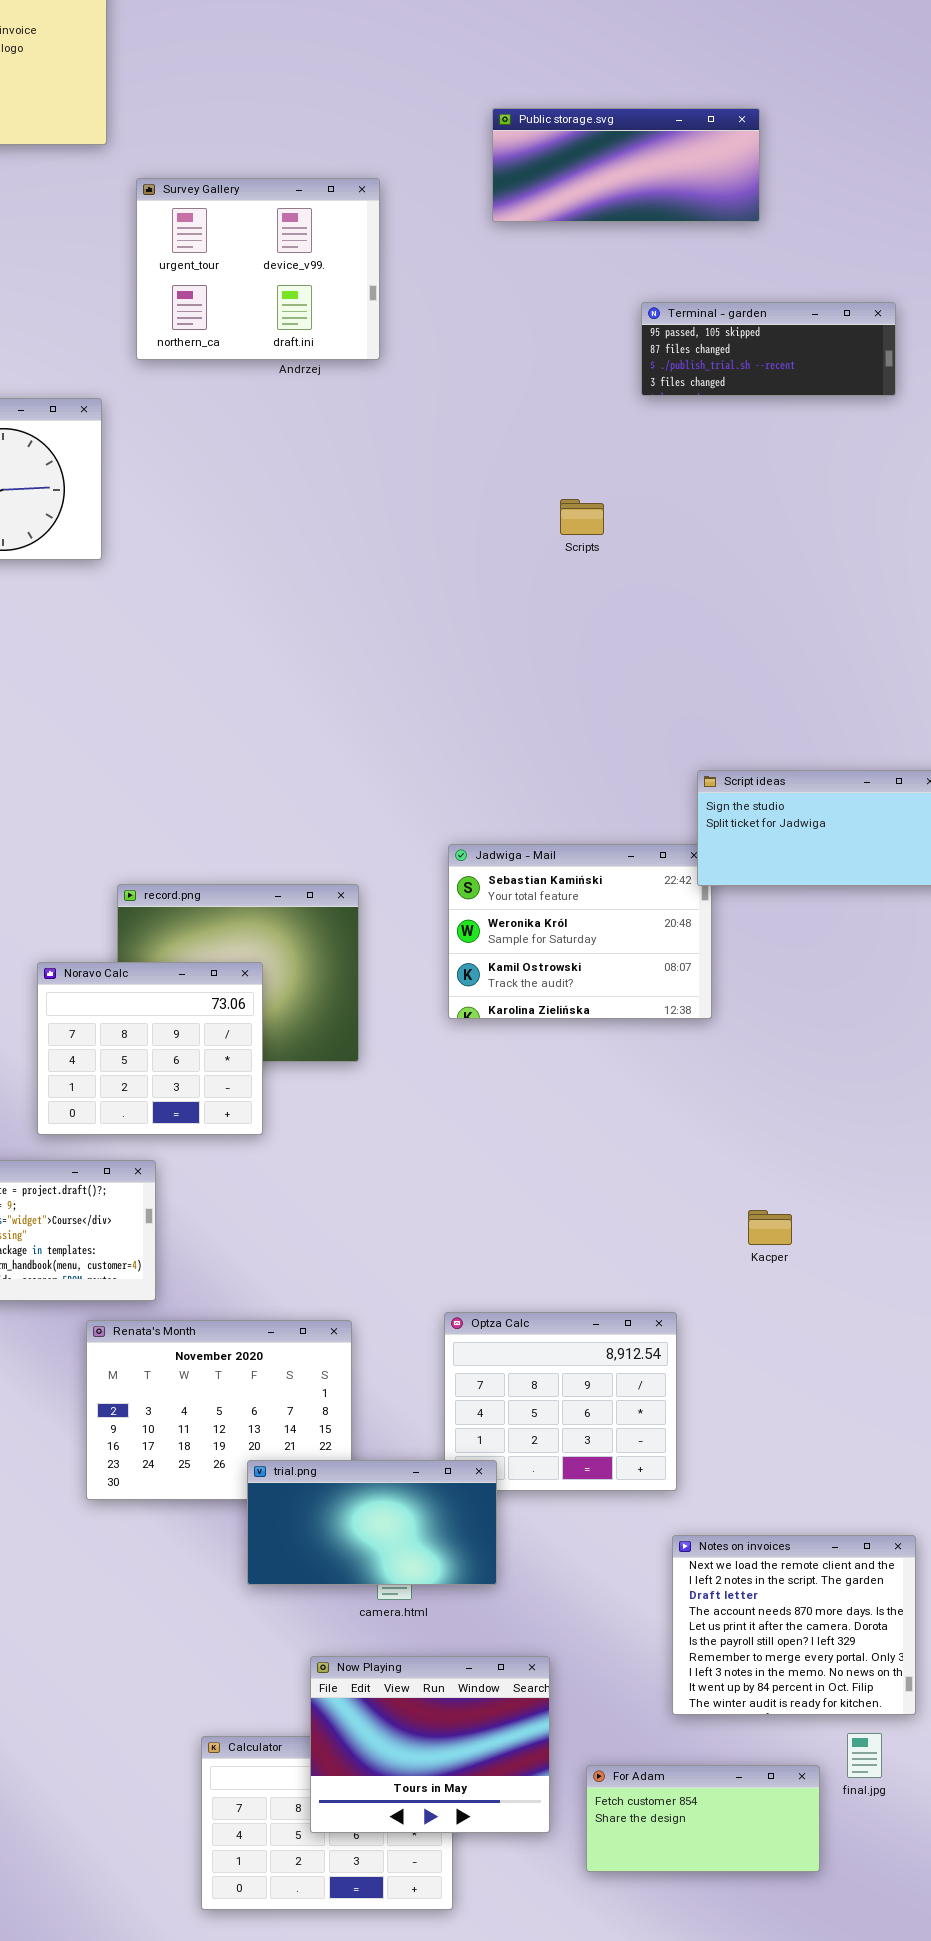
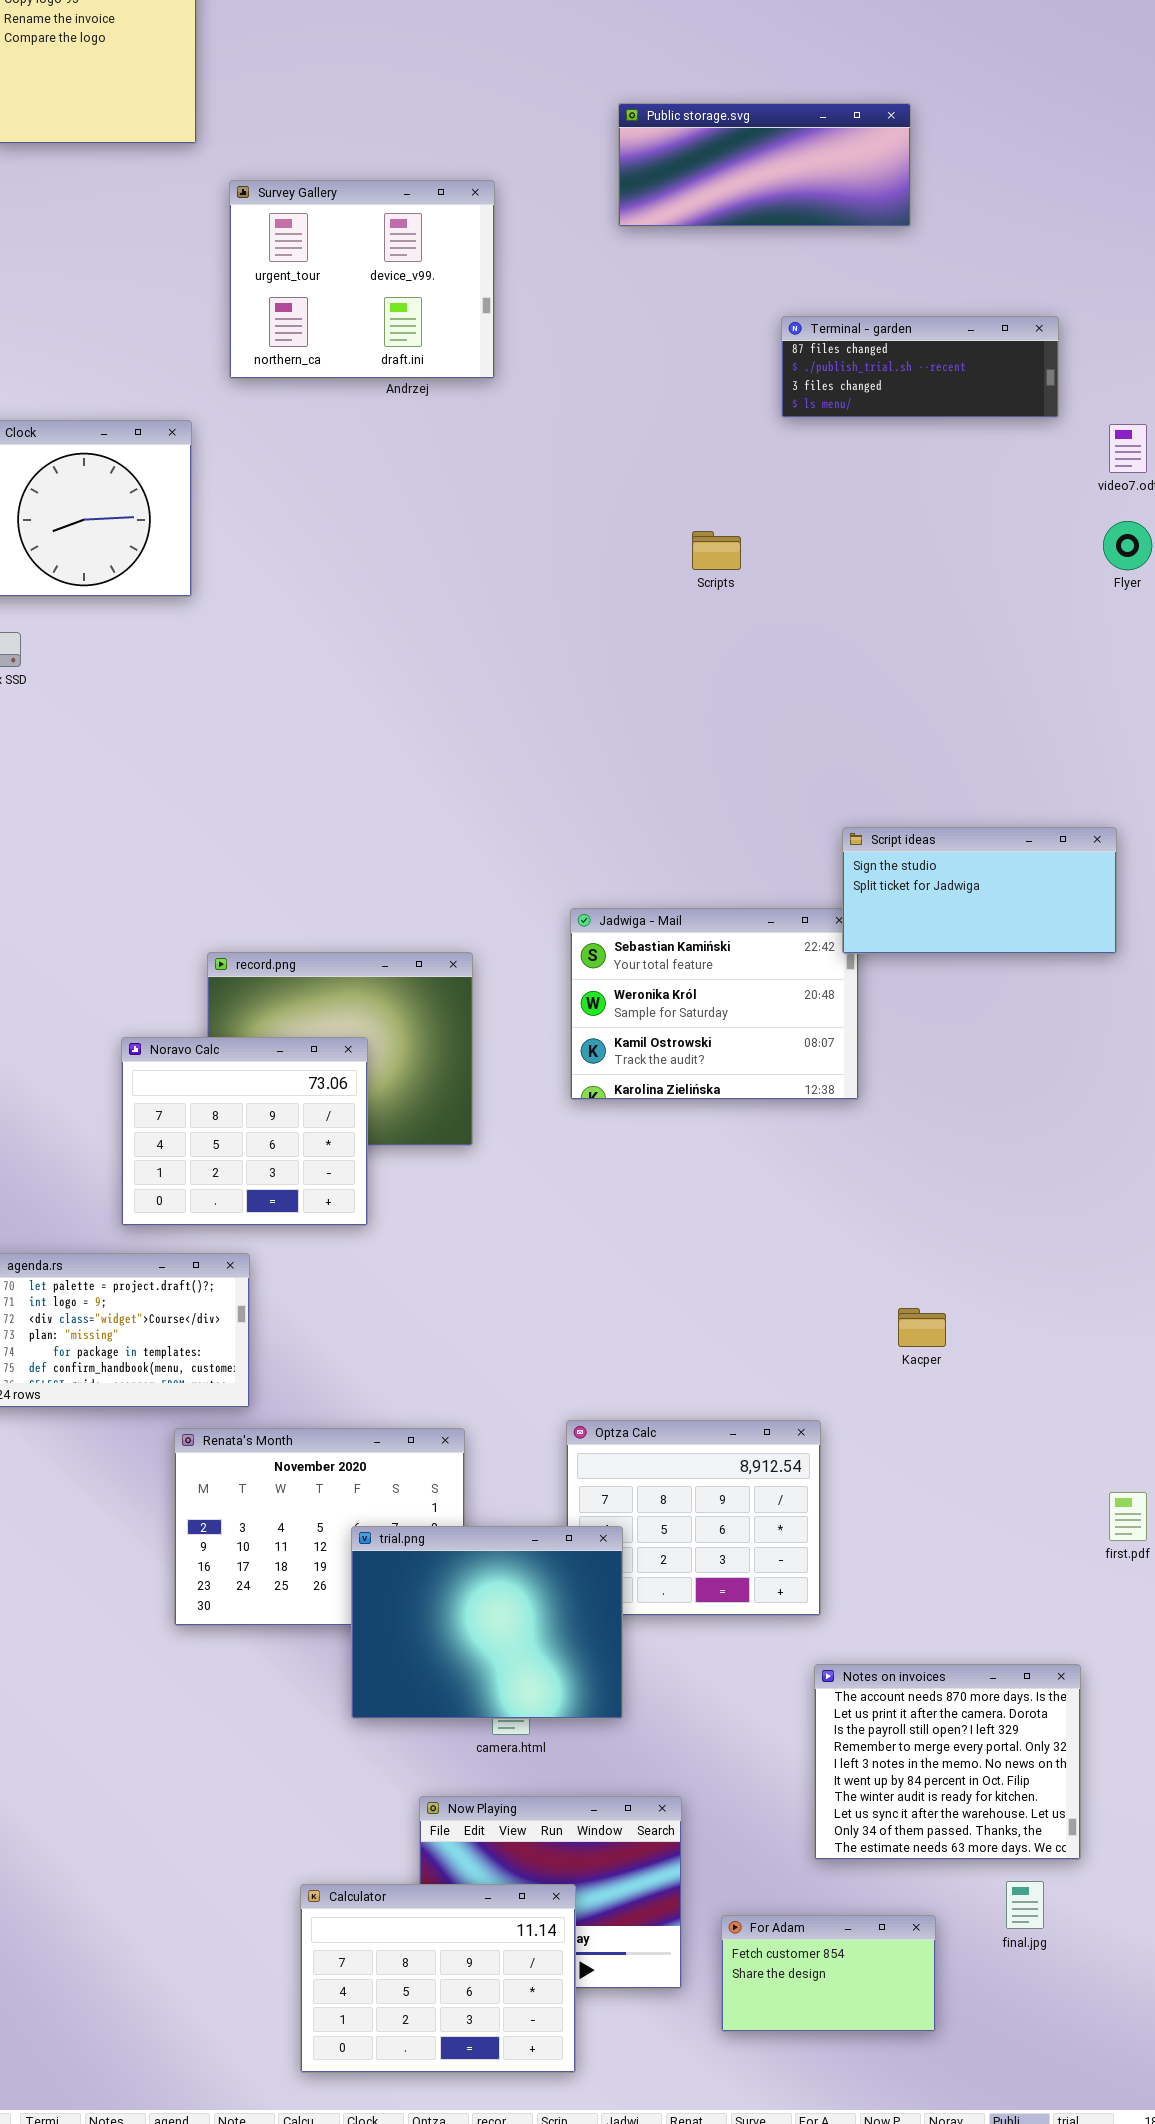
Terminal - garden: [641,302,896,396] -> [781,316,1059,418], scrolled down 1 row
trial.png: [247,1460,497,1585] -> [351,1526,623,1719], resized
Notes on invoices: [672,1535,916,1715] -> [814,1664,1081,1860], scrolled down 3 rows
Calculator: [201,1736,453,1910] -> [300,1884,576,2073], raised
For Adam: [586,1765,820,1872] -> [721,1915,936,2032], resized

